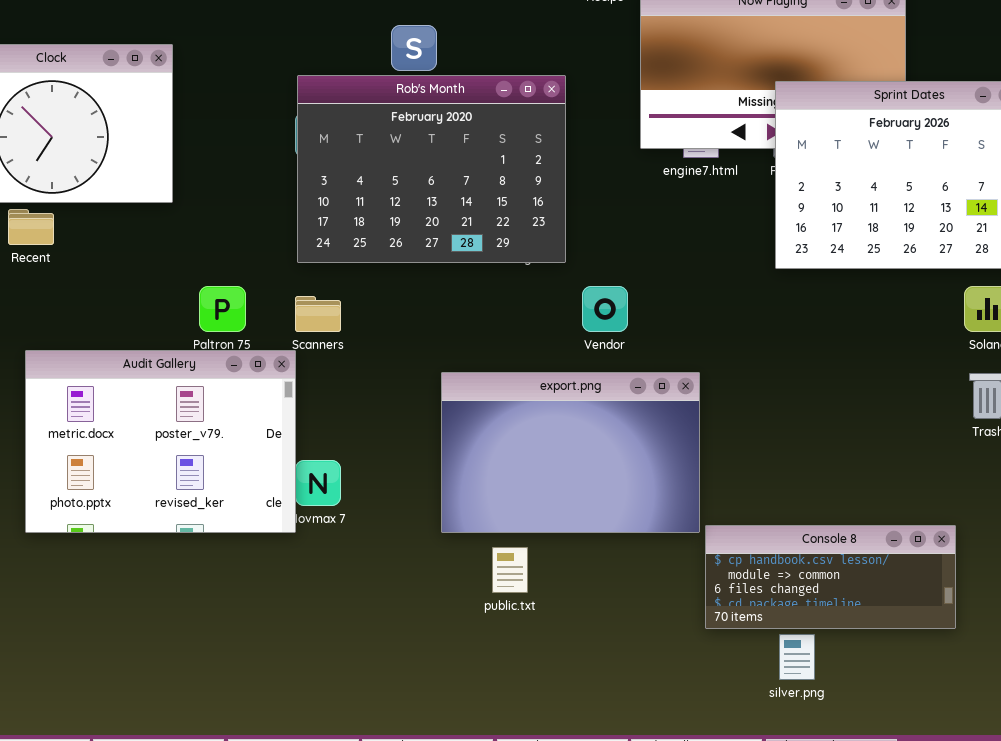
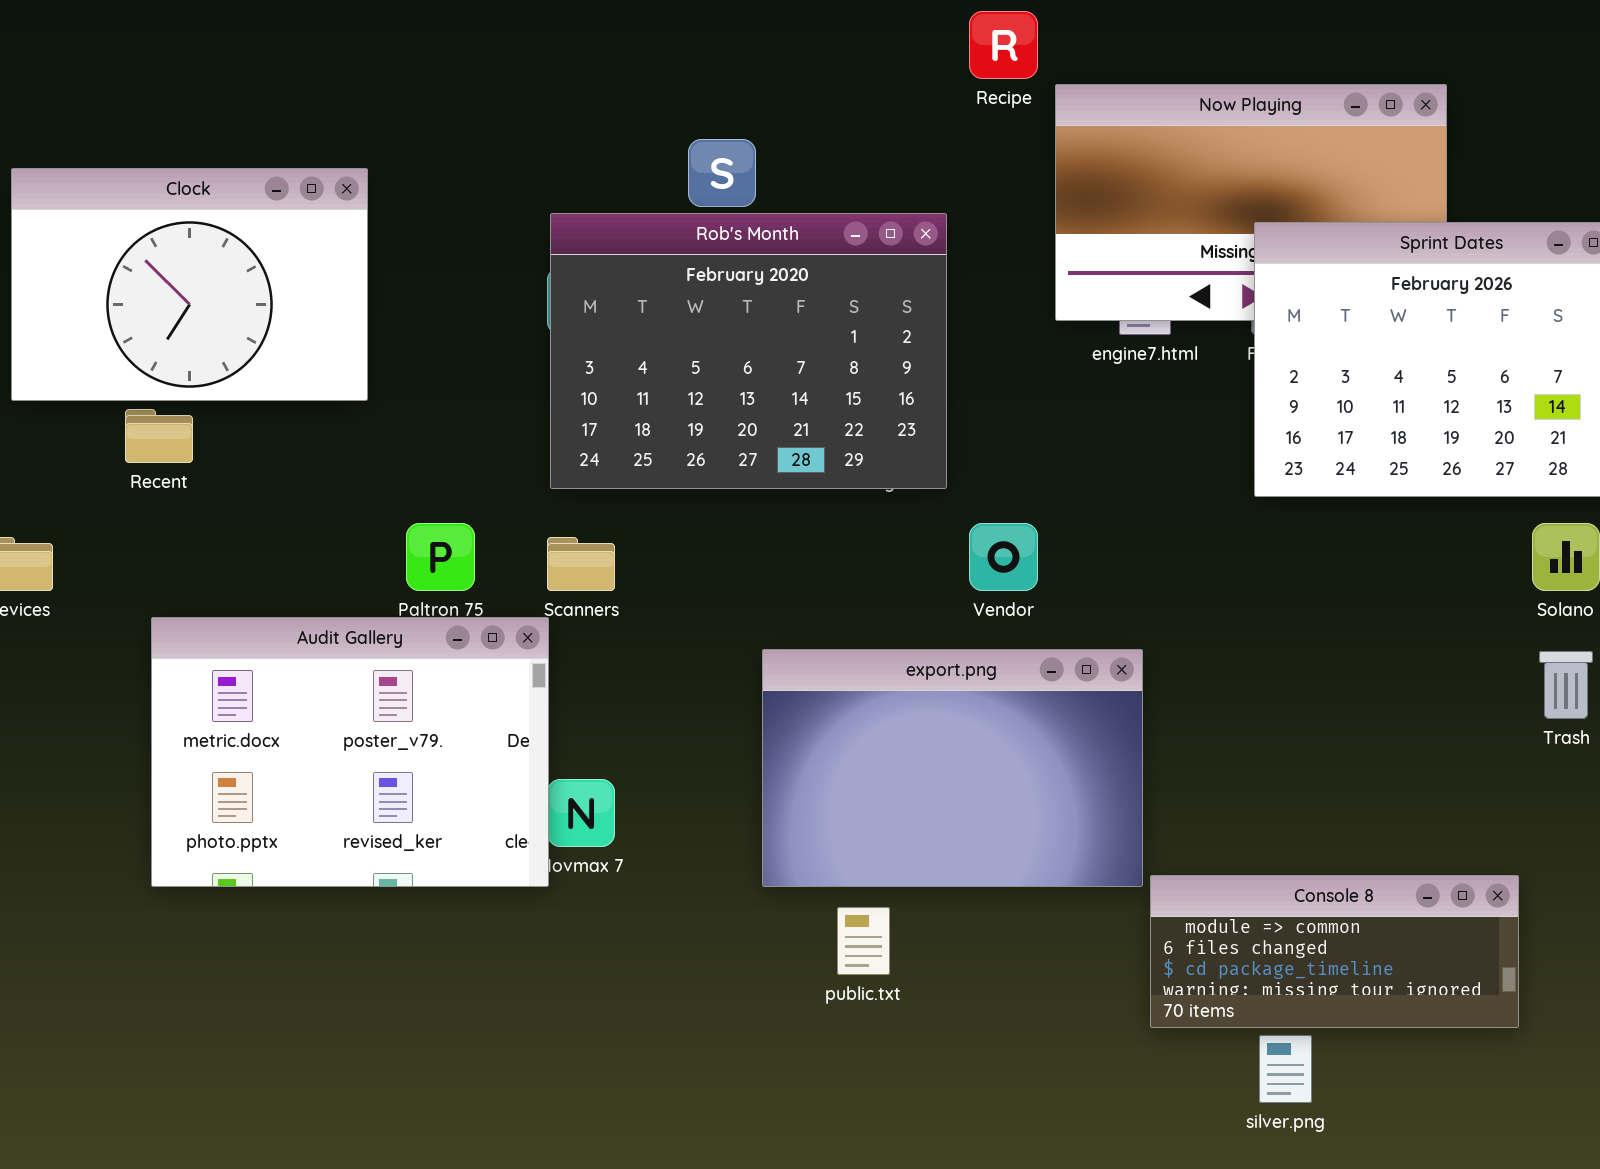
Console 8: [705,525,956,629] -> [1150,875,1519,1028], scrolled down 1 row

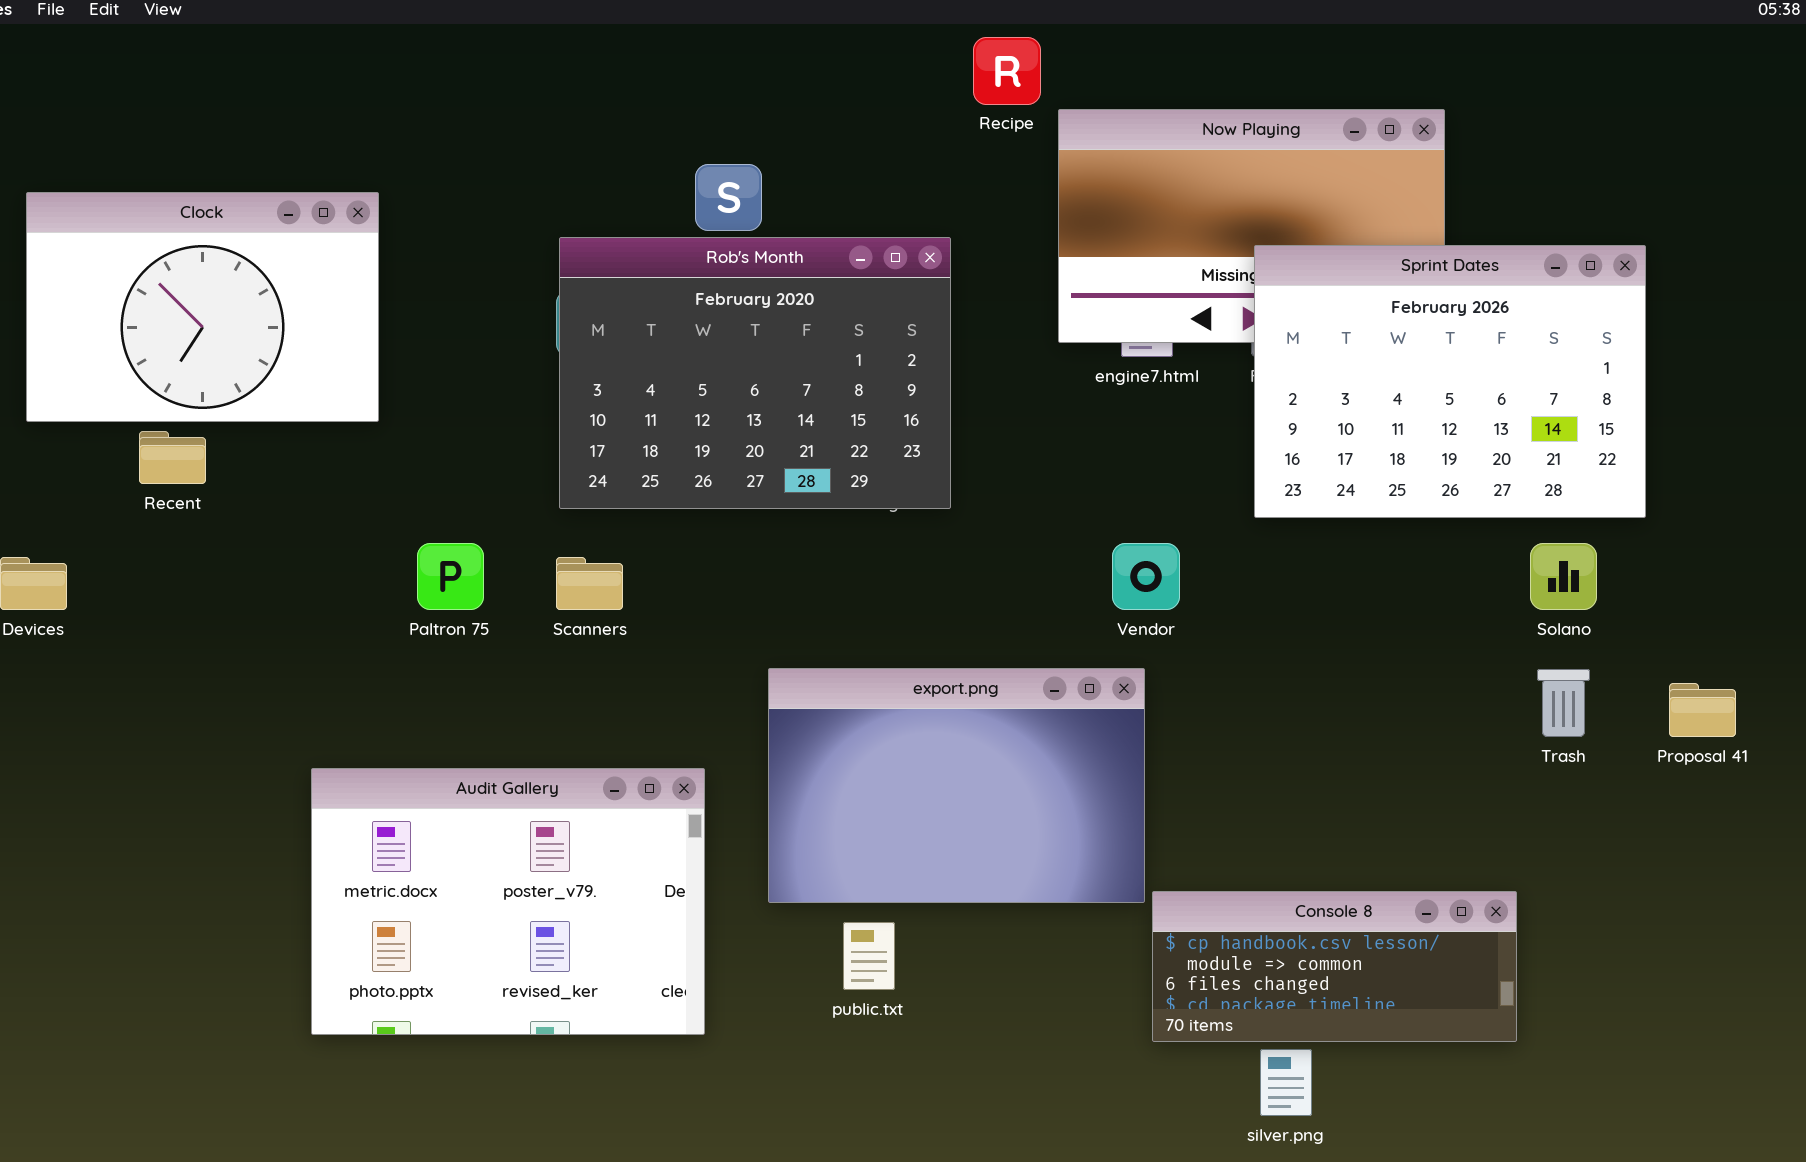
Vendor: [969,523,1038,591] -> [1112,543,1180,610], moved
Audit Gallery: [151,617,549,887] -> [311,768,705,1035], moved
Console 8: [1150,875,1519,1028] -> [1152,891,1517,1042], scrolled up 1 row

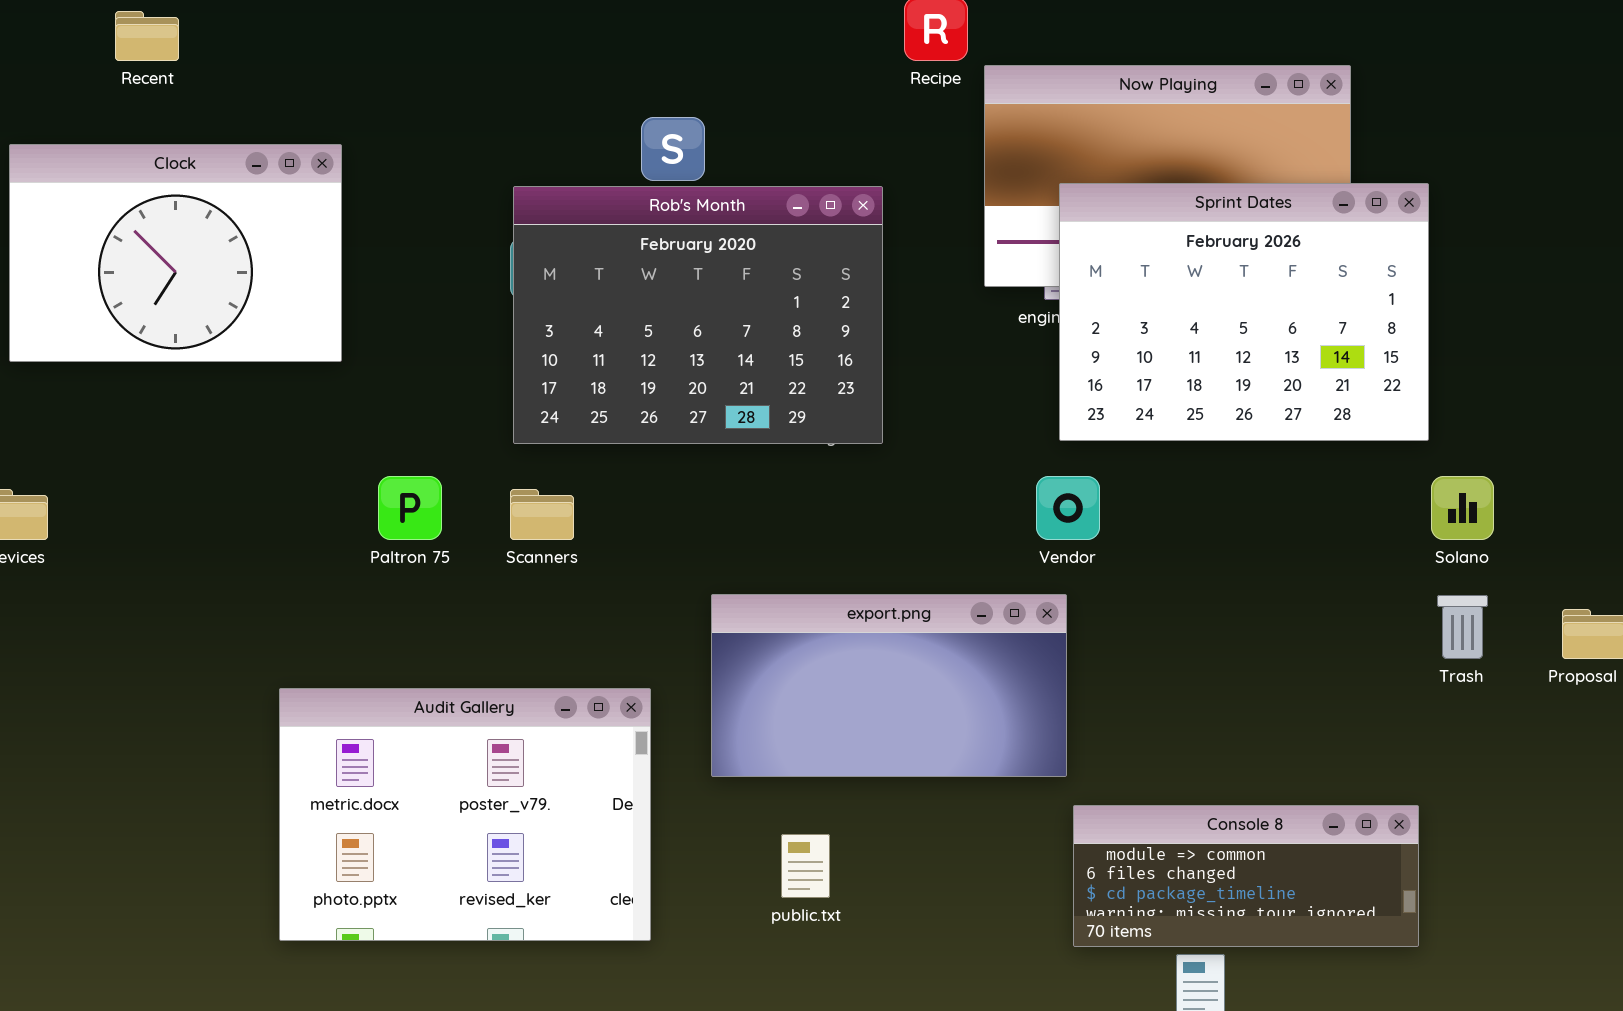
Sprint Dates: [1254,245,1646,518] -> [1059,183,1429,441], moved
Recent: [139,431,206,484] -> [115,11,179,61], moved
export.png: [768,668,1145,903] -> [711,594,1067,777], resized
Console 8: [1152,891,1517,1042] -> [1073,805,1419,947], scrolled down 1 row

